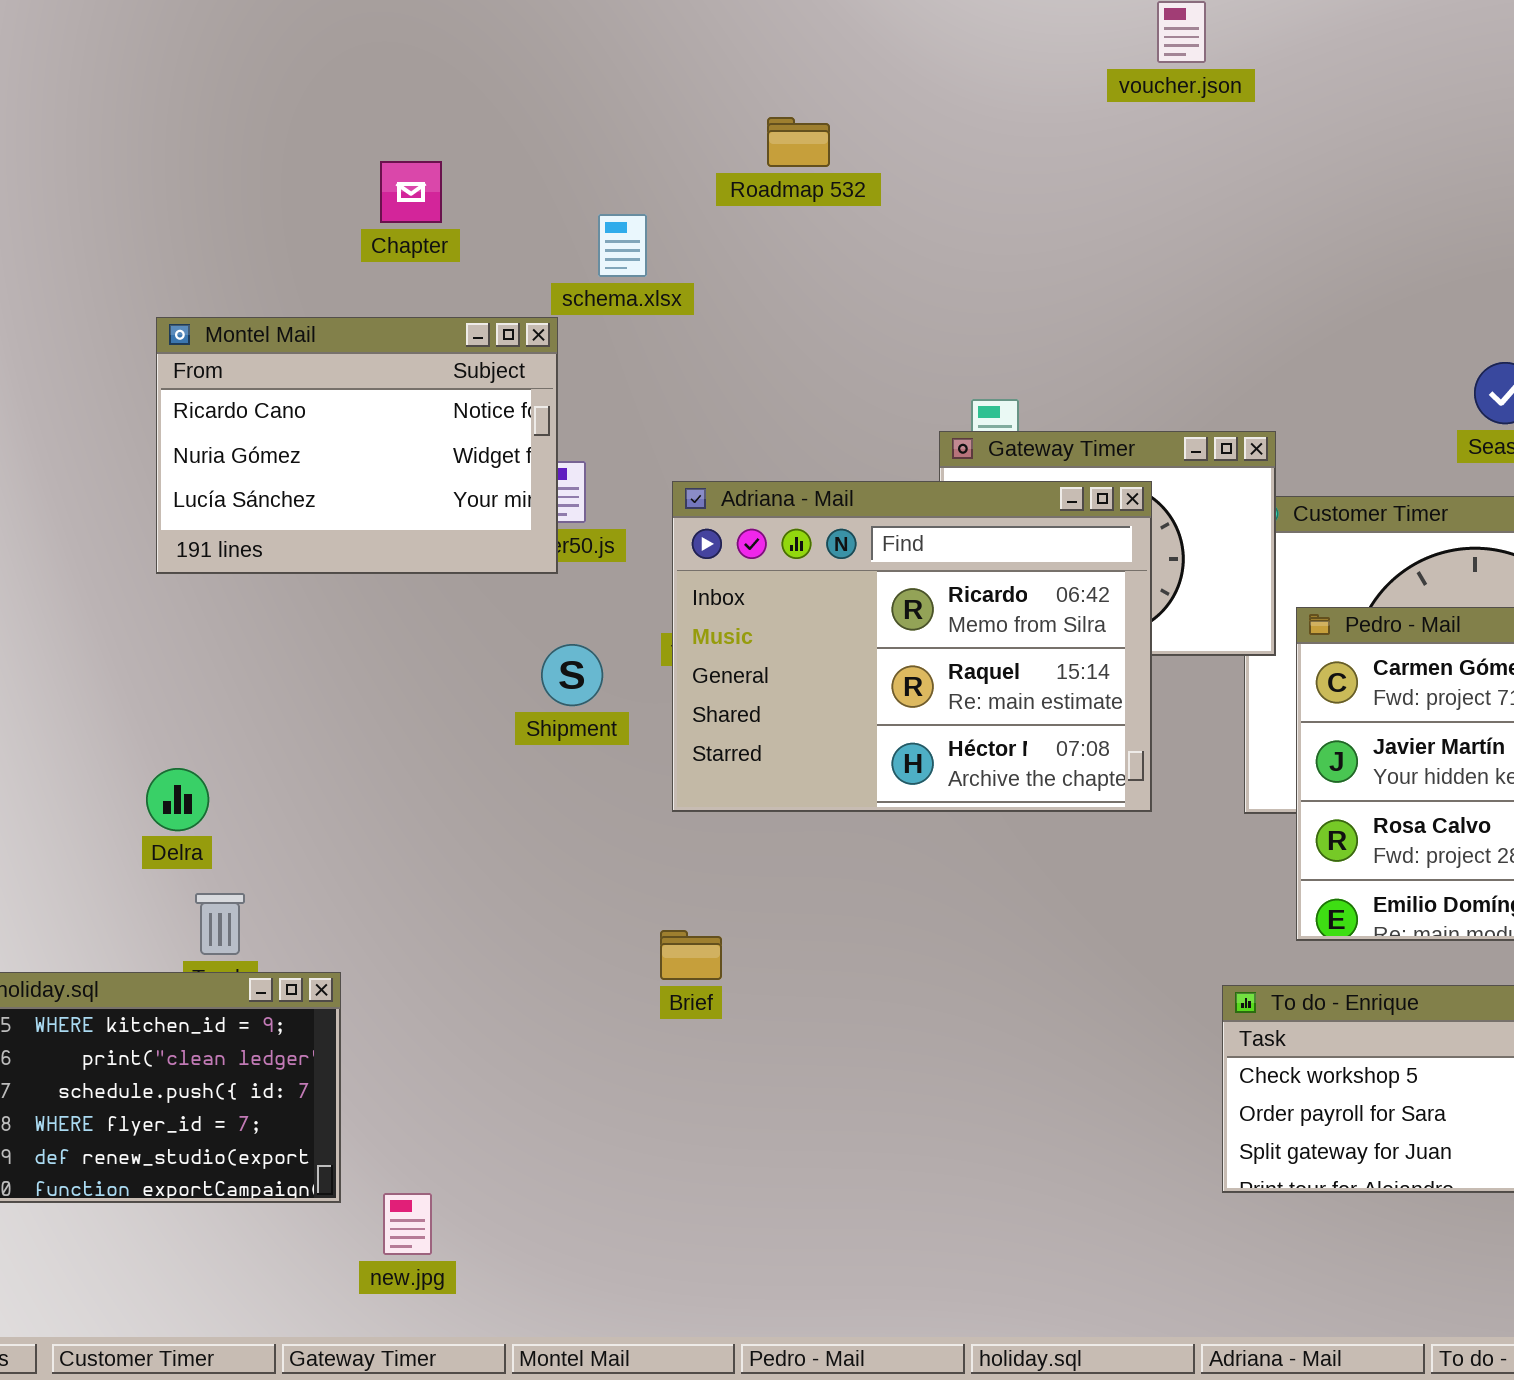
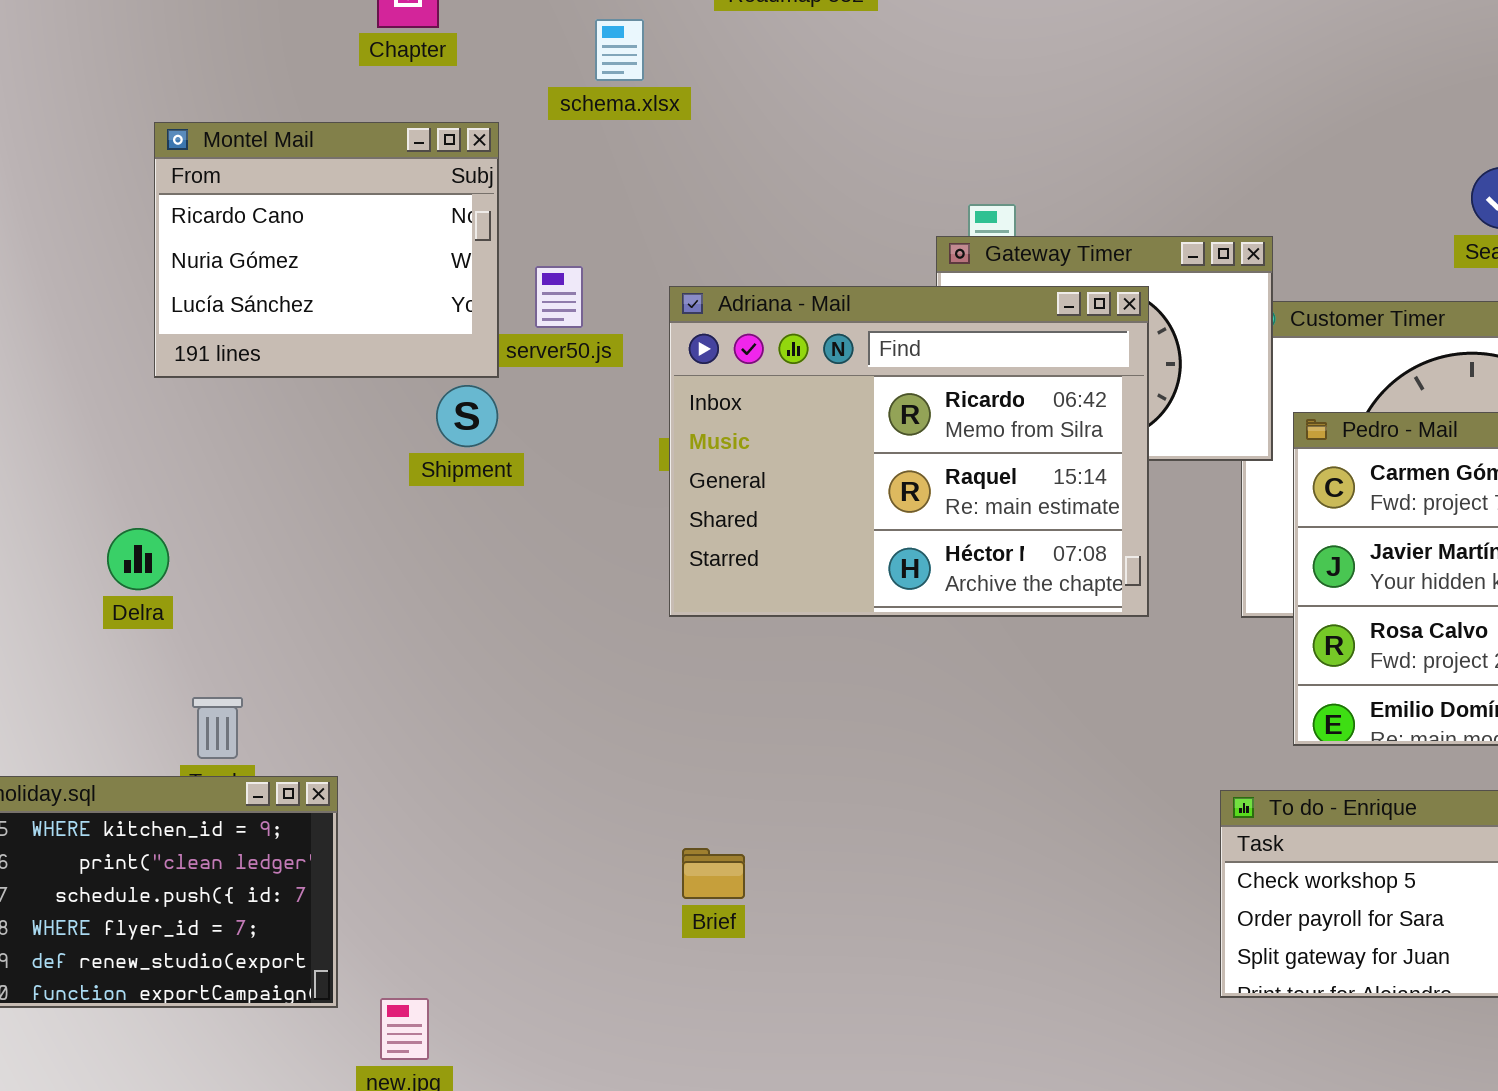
Montel Mail: [156,317,558,574] -> [154,122,499,378], resized
Shipment: [541,644,603,706] -> [436,385,498,447], moved
Delra: [146,768,209,831] -> [107,528,169,590], moved
Brief: [660,930,722,980] -> [682,848,745,899], moved

